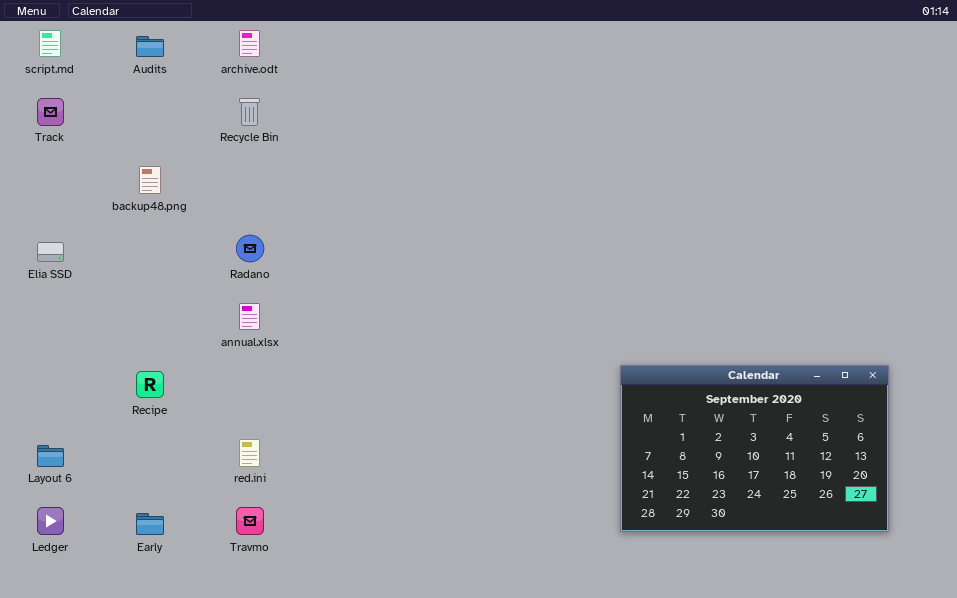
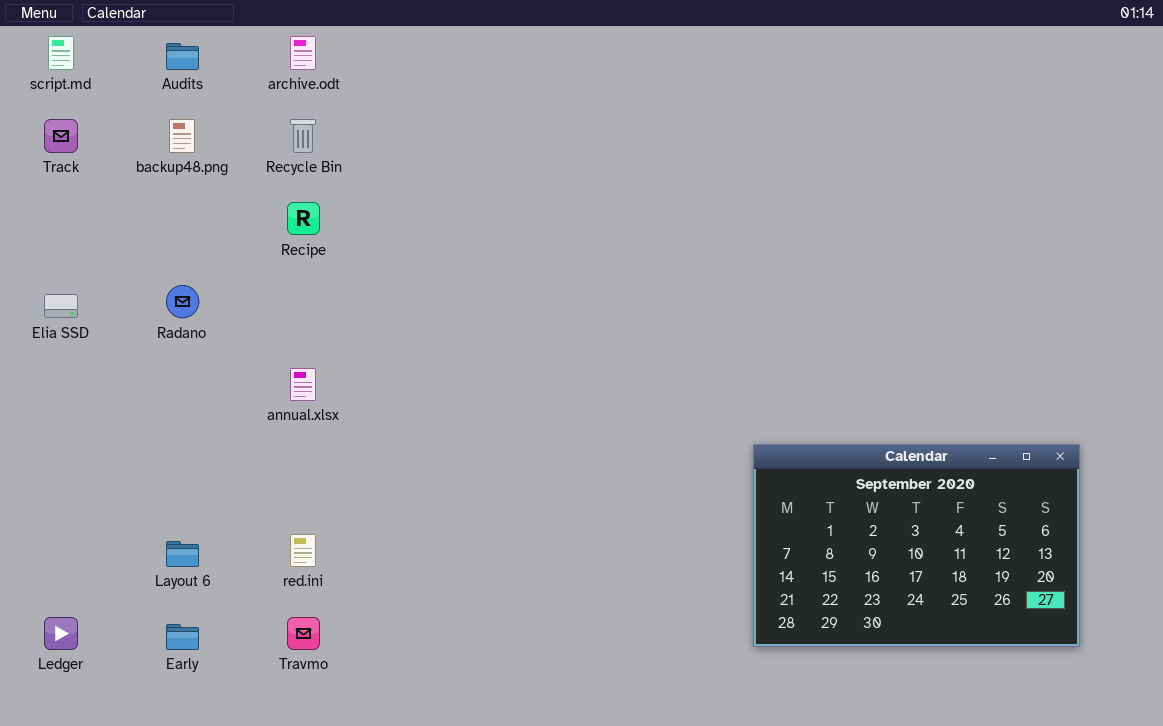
backup48.png: [139,166,161,194] -> [169,119,195,153], moved
Radano: [236,235,264,262] -> [166,285,199,318], moved
Recipe: [136,371,164,398] -> [287,202,320,235], moved
Layout 6: [37,445,64,467] -> [166,541,199,567], moved

